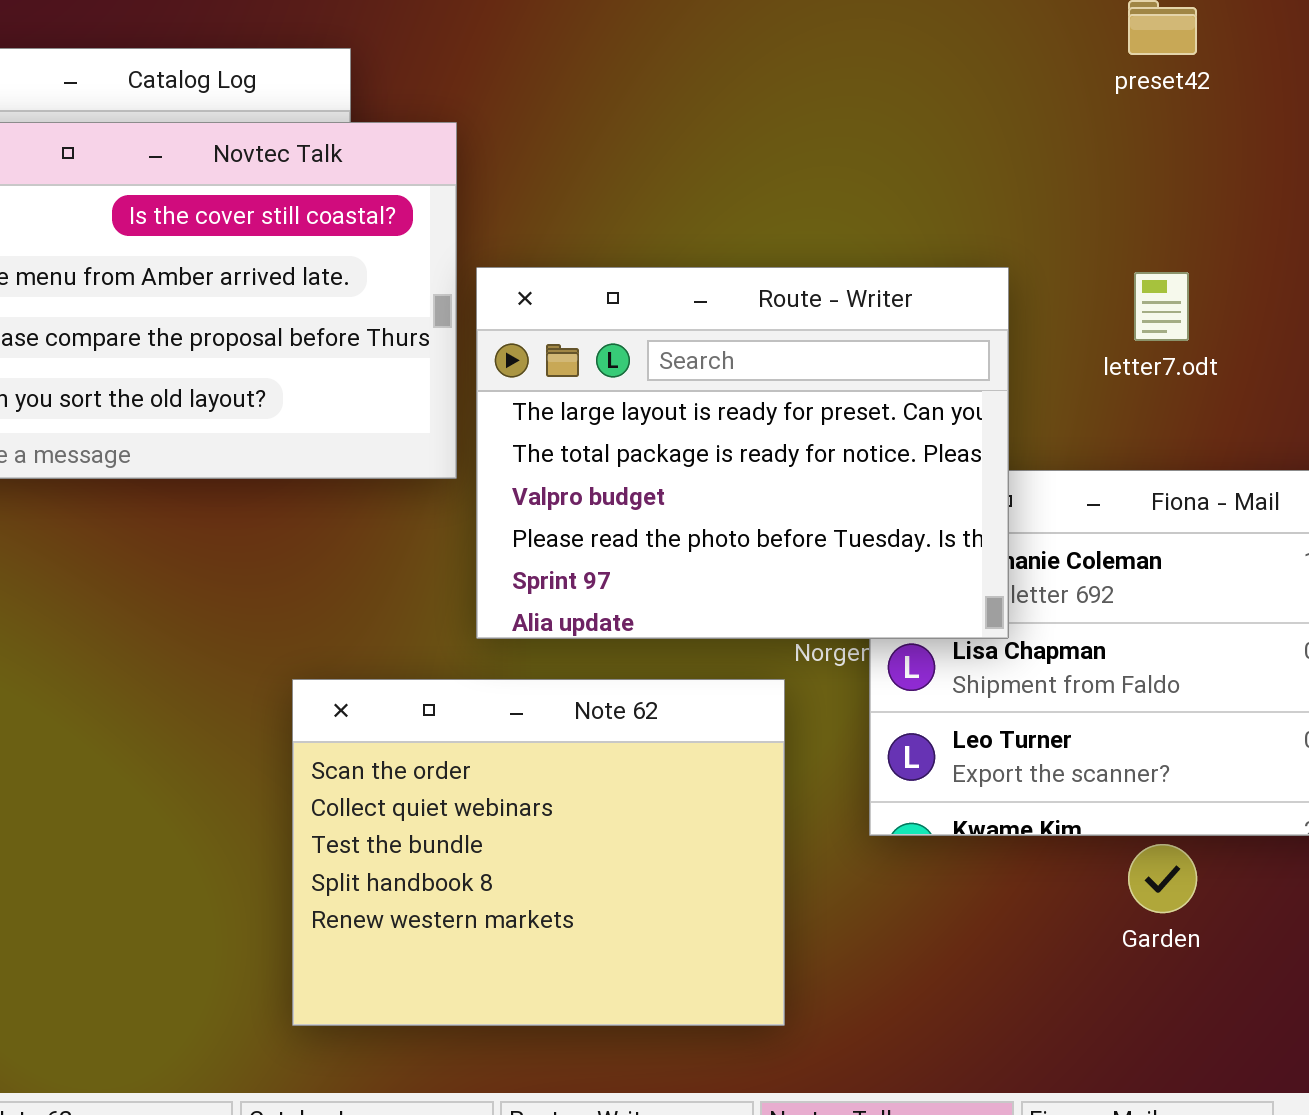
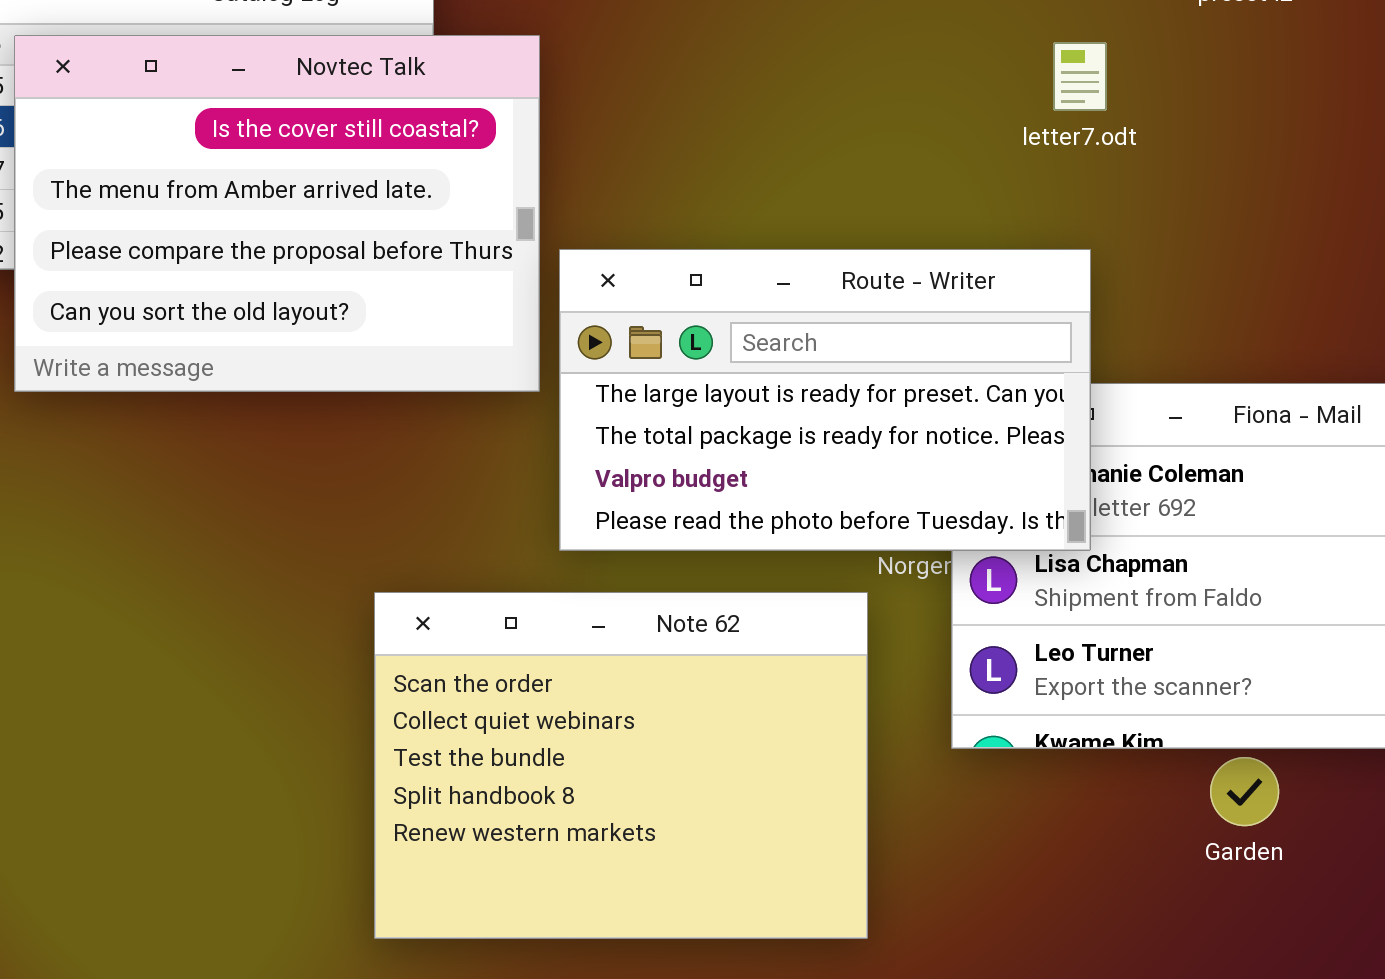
Route - Writer: [476,267,1009,639] -> [559,249,1091,551], resized
letter7.odt: [1134,272,1189,341] -> [1053,42,1107,111], moved

